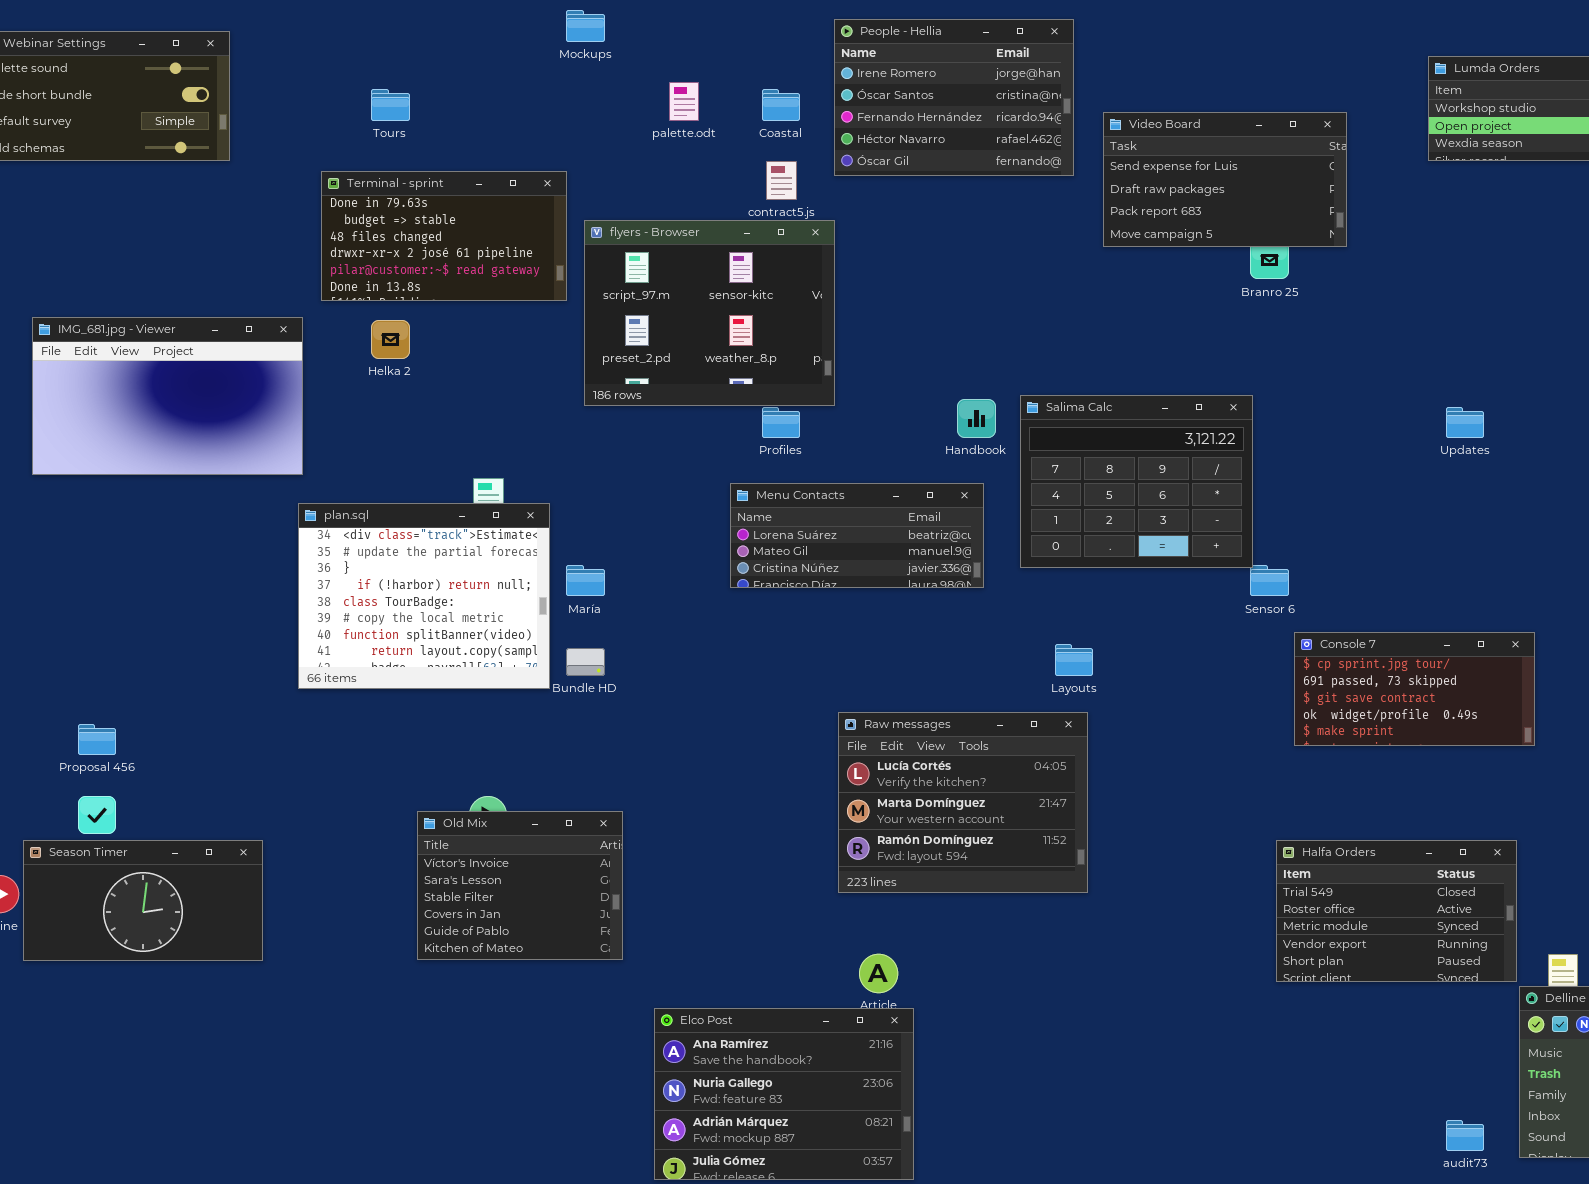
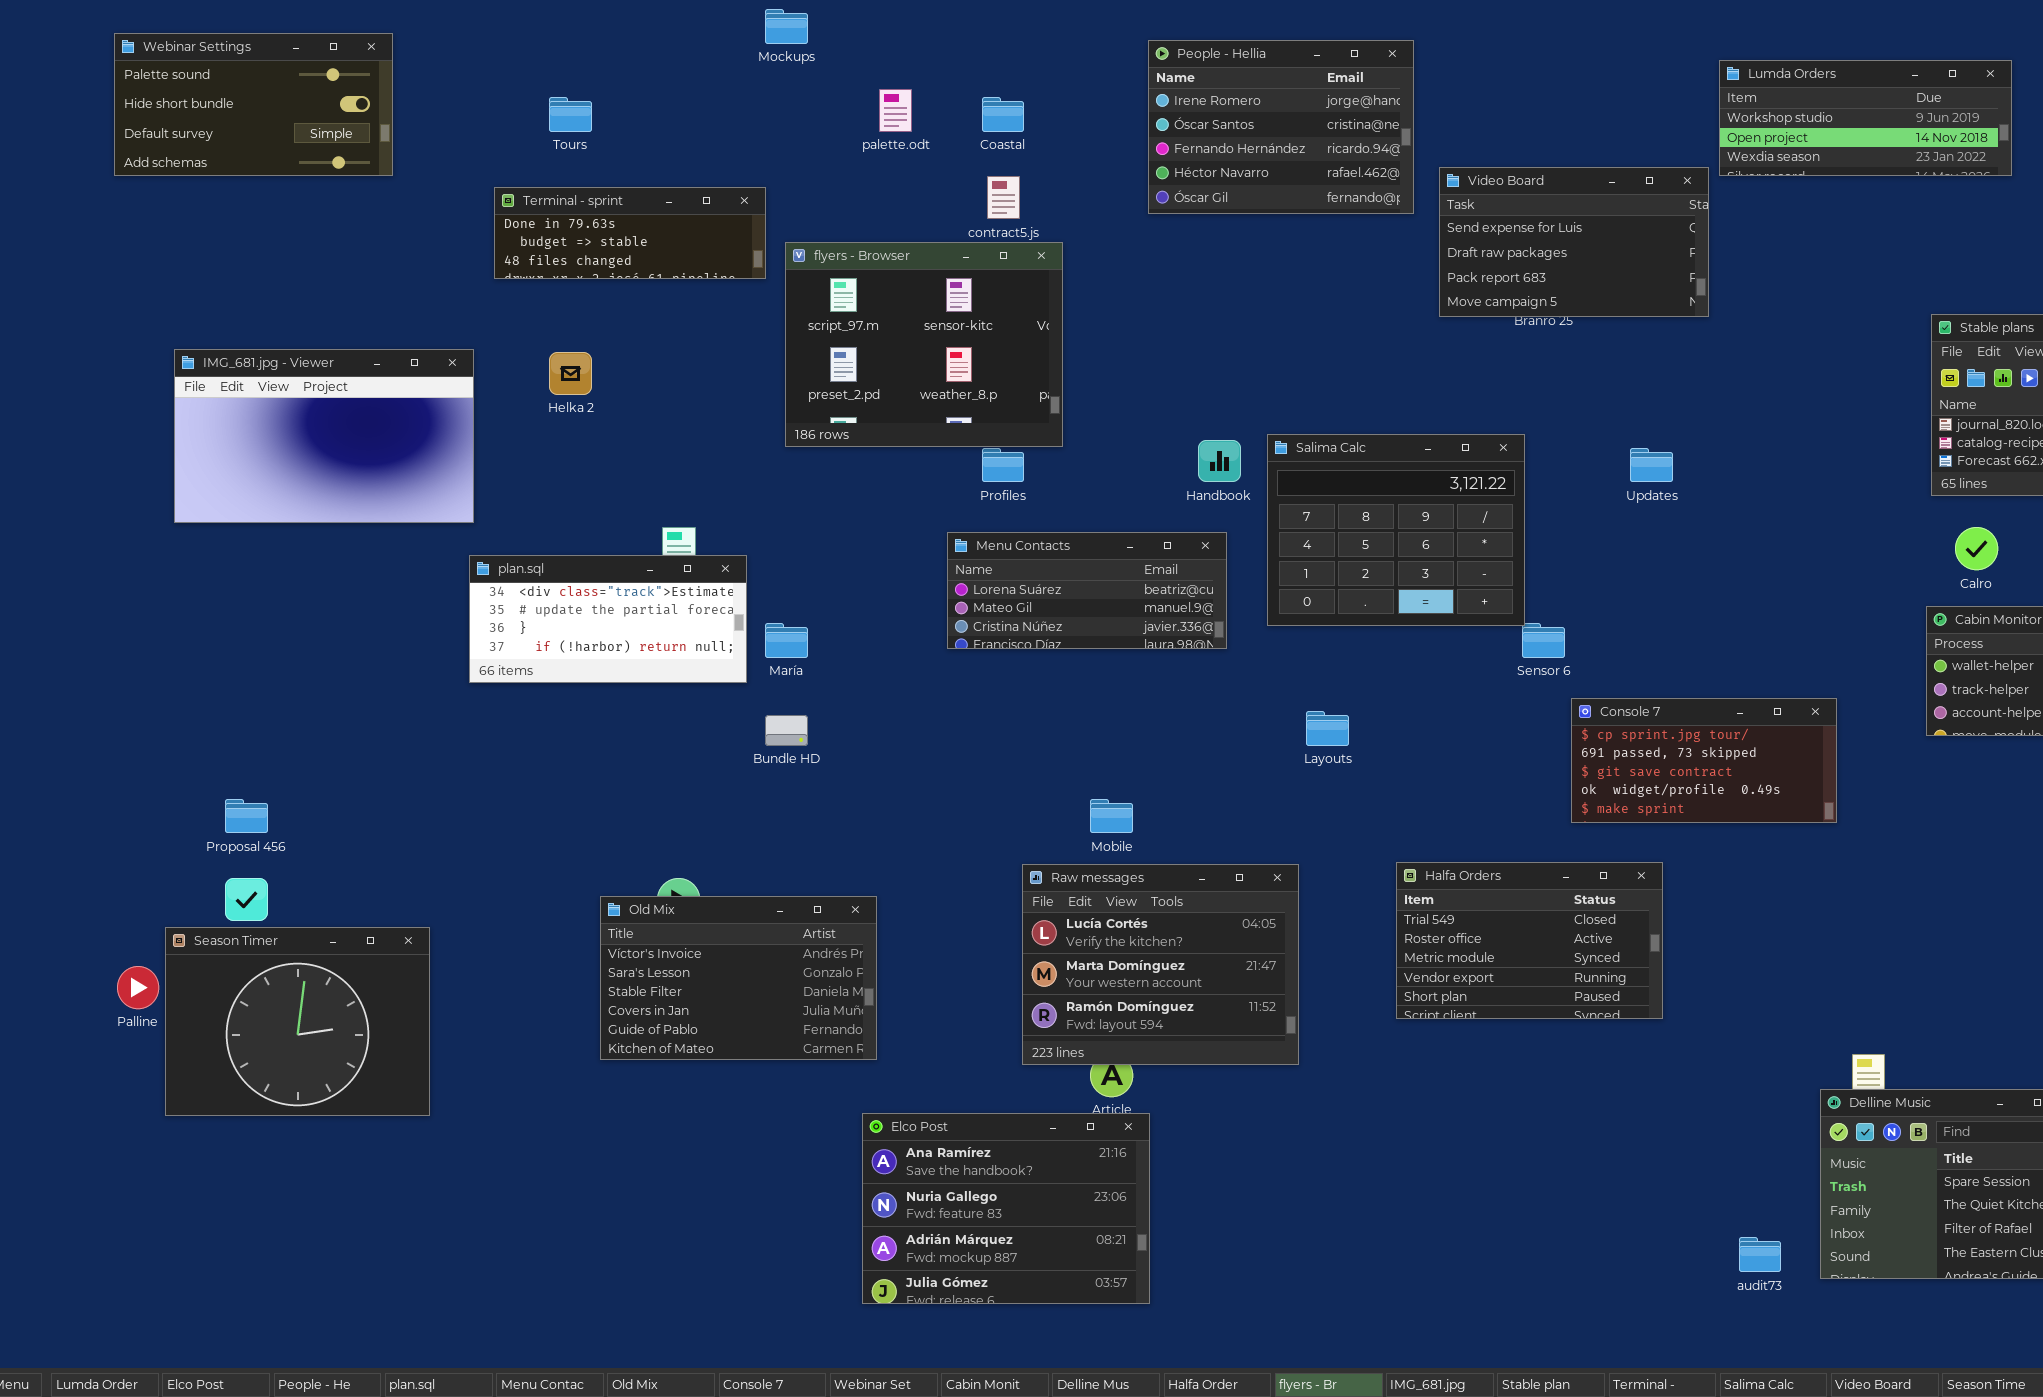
People - Hellia: [834,19,1074,176] -> [1148,40,1414,214], moved
Video Board: [1103,112,1347,247] -> [1439,167,1709,317], moved
Terminal - sprint: [321,171,567,301] -> [494,187,766,279], resized
Updates: [1446,407,1484,438] -> [1630,448,1673,482], moved
plan.sql: [298,503,550,689] -> [469,555,747,683], resized
Raw messages: [838,712,1088,893] -> [1022,864,1299,1065], moved
Old Mix: [417,811,623,960] -> [600,896,877,1060], resized
Season Timer: [23,840,263,961] -> [165,927,430,1116], resized
Halfa Orders: [1276,840,1517,982] -> [1396,862,1663,1019], moved

